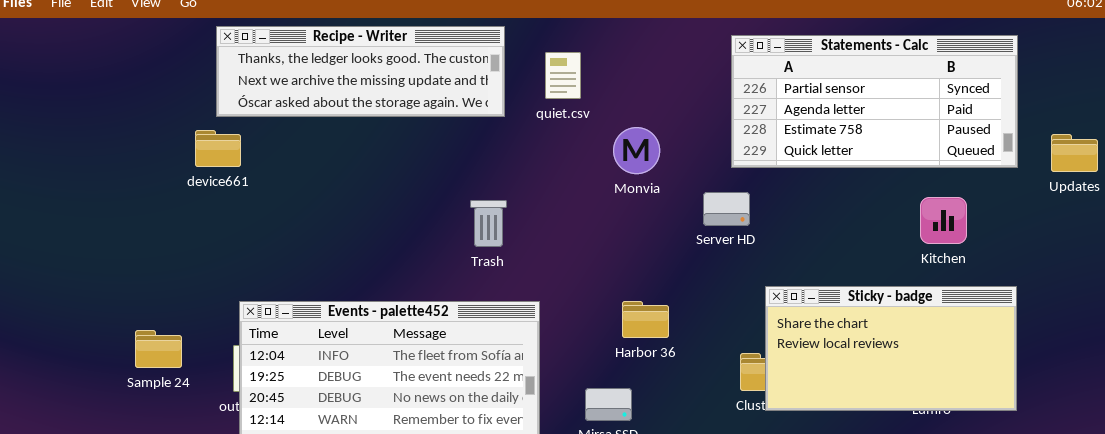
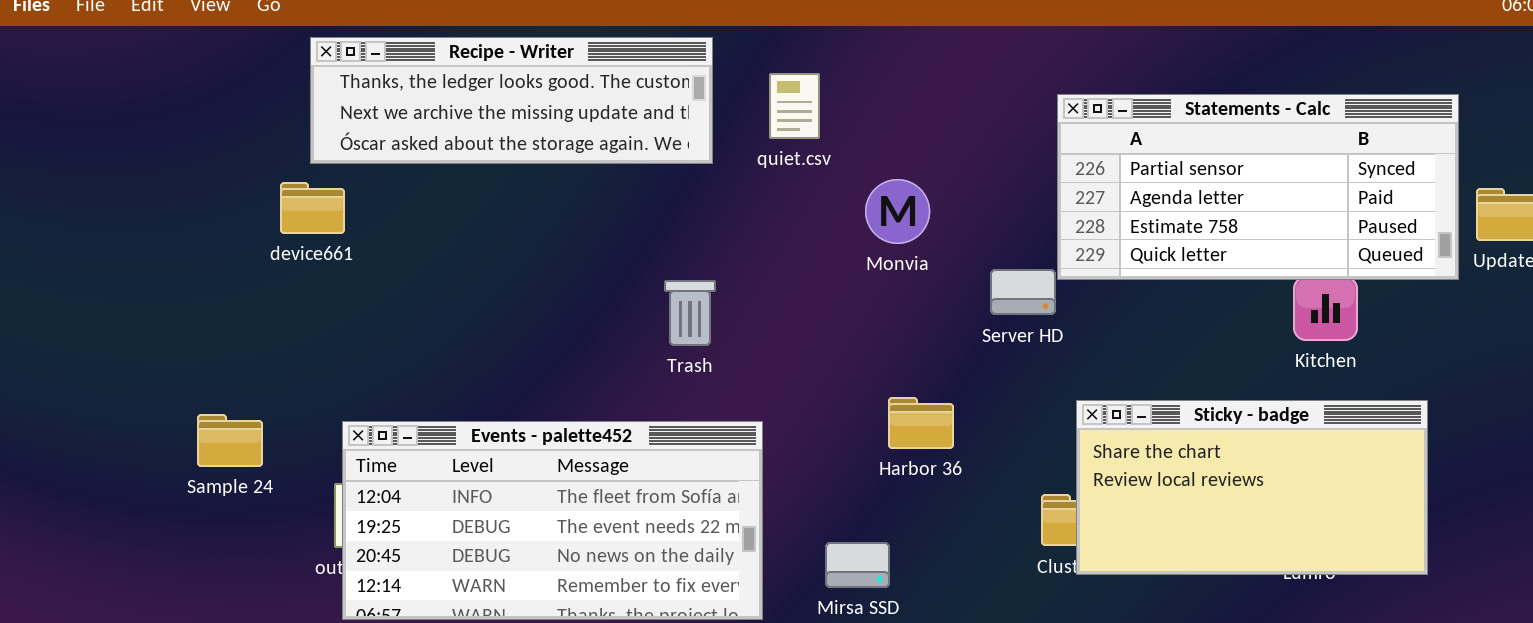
Statements - Calc: [731,35,1018,168] -> [1057,94,1459,280], moved
Harbor 36: [622,301,669,338] -> [888,397,954,449], moved
Sample 24: [135,330,182,368] -> [197,414,263,467], moved

